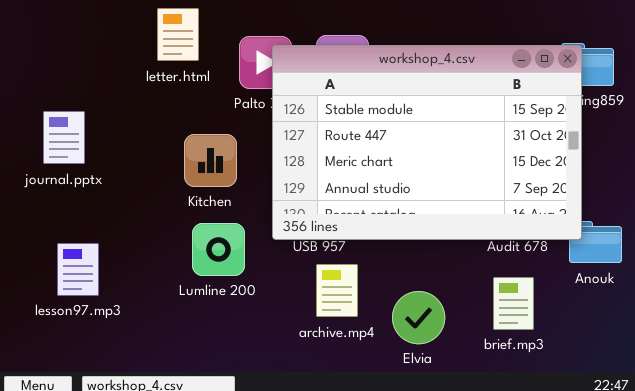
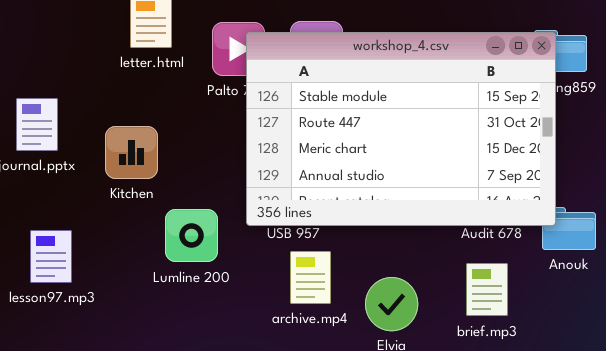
Kitchen: [184,134,237,187] -> [105,126,158,179], moved

